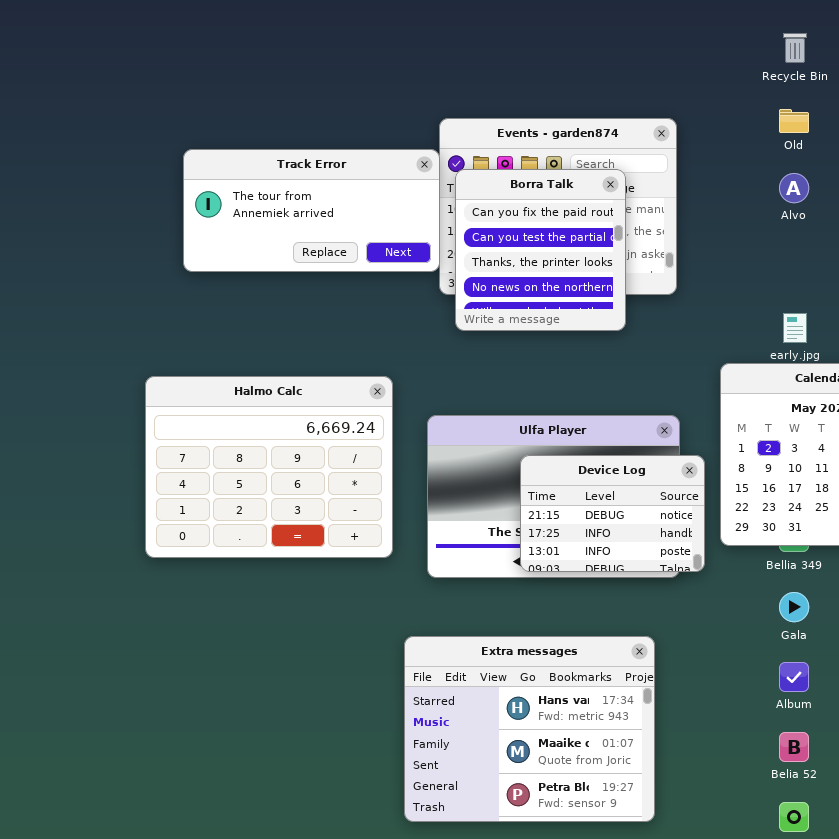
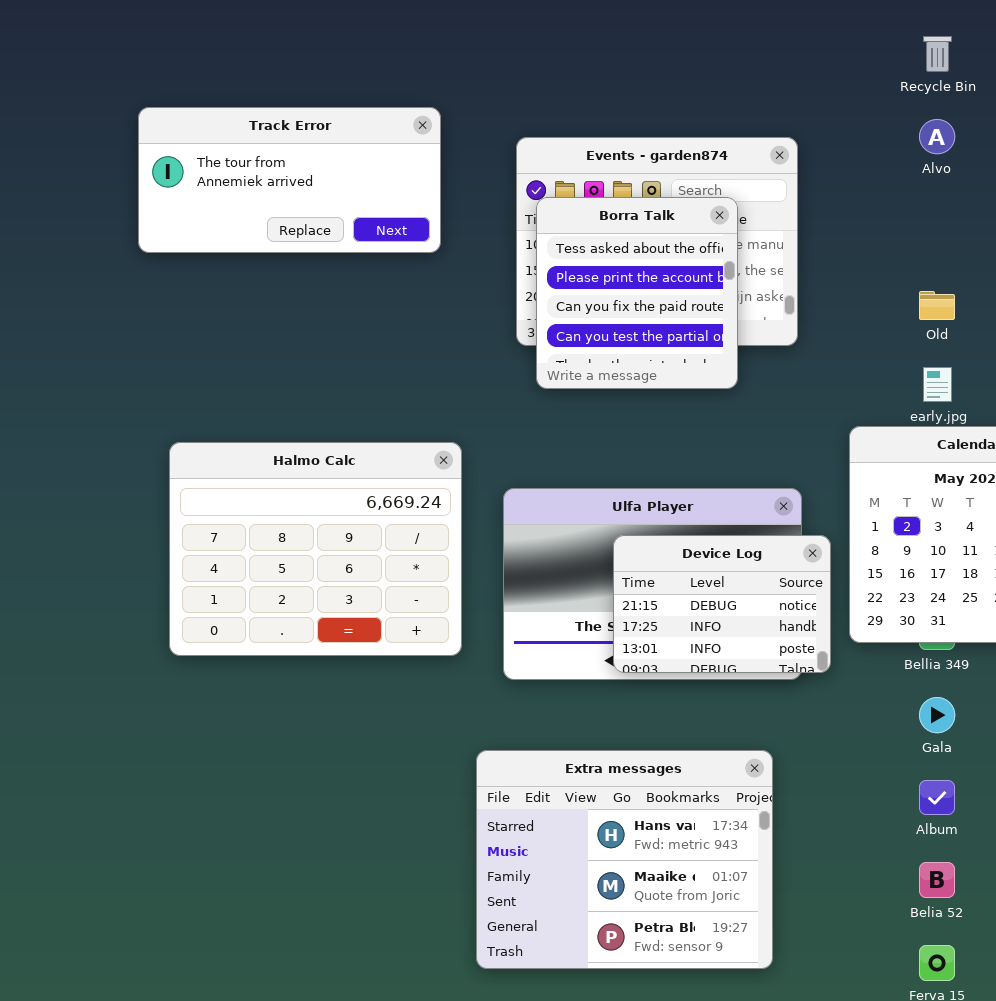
Old: [779,109,809,133] -> [919,291,955,320], moved
Track Error: [183,149,440,272] -> [138,107,441,253], moved
Borra Talk: [455,169,626,331] -> [536,197,738,389], scrolled up 2 rows
Alvo: [779,173,809,203] -> [919,119,955,154], moved

